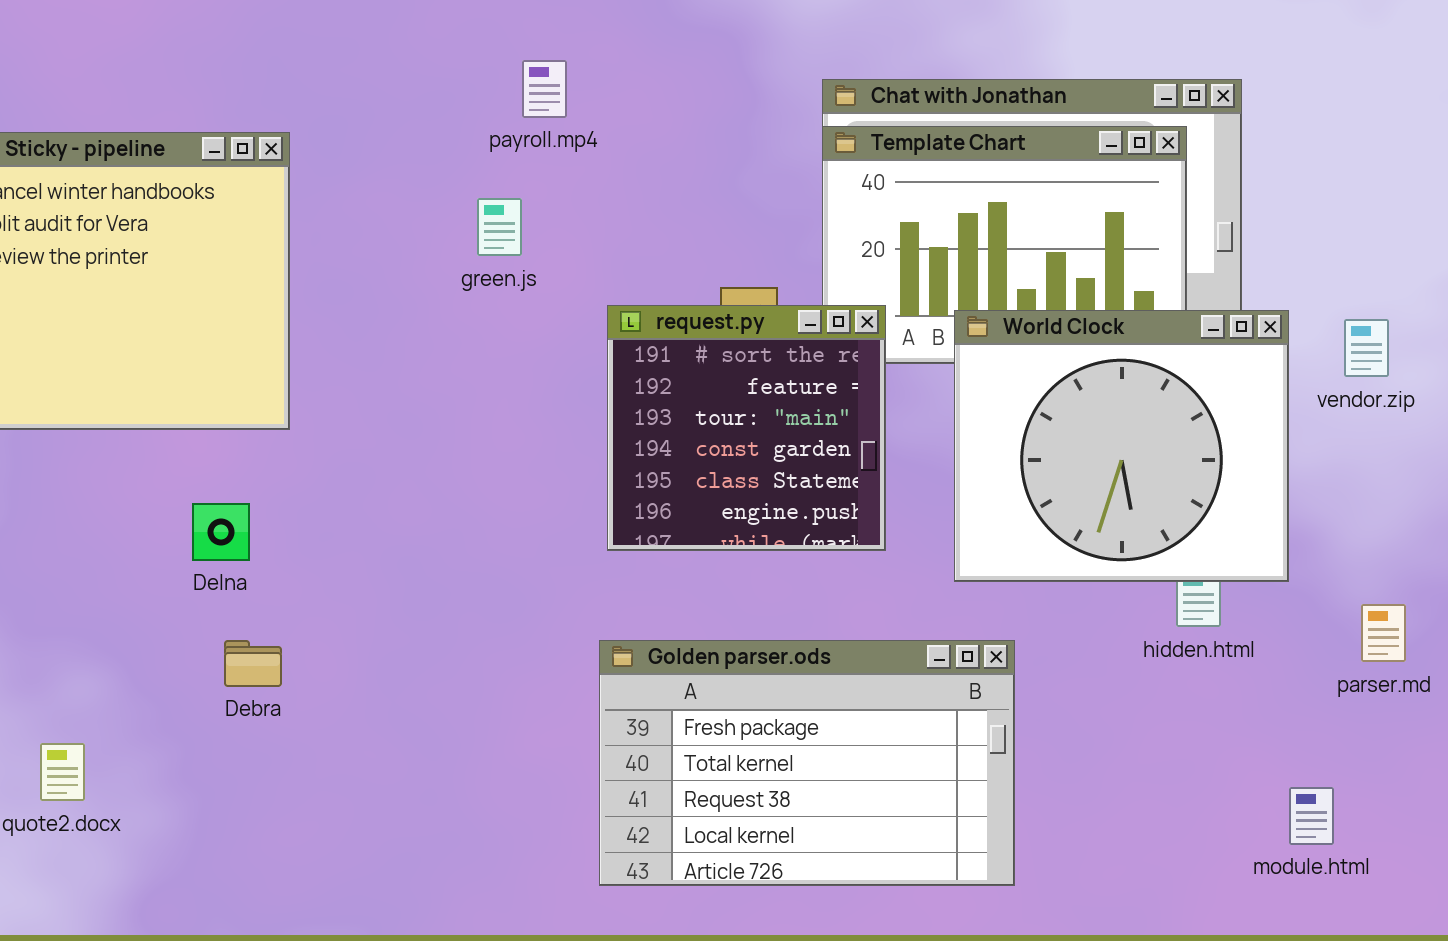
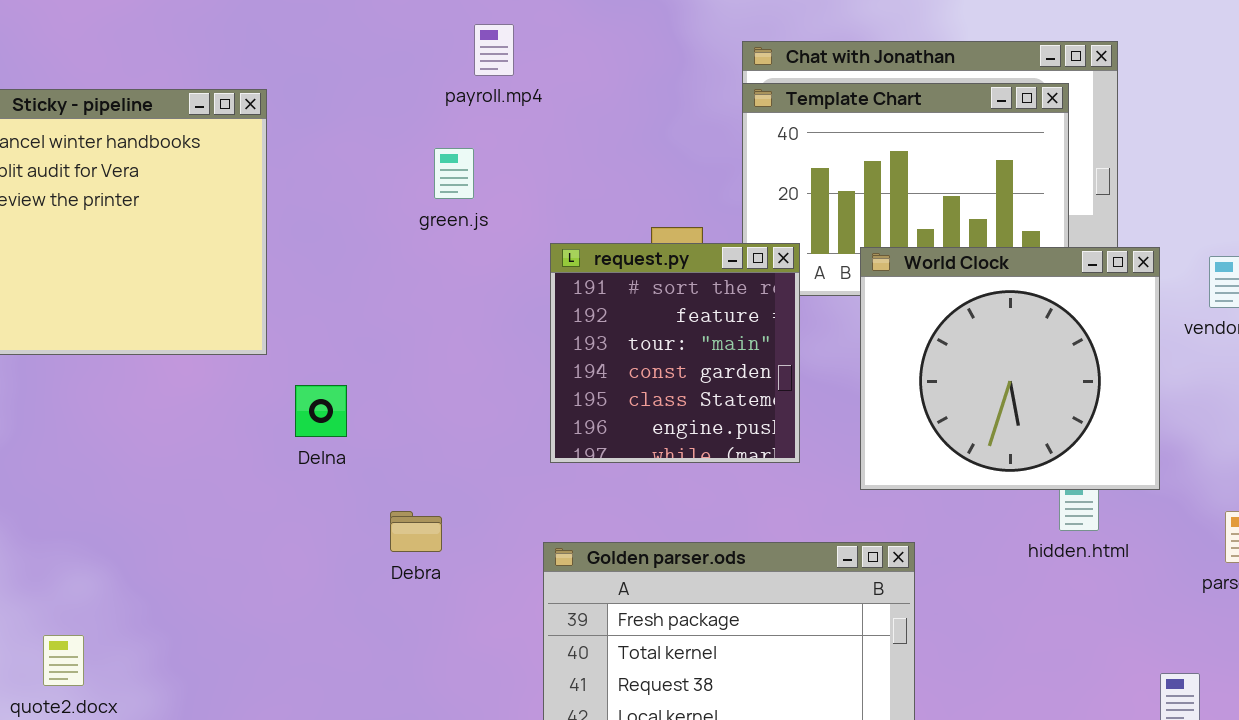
Delna: [192,503,250,561] -> [295,385,347,437], moved
Debra: [224,640,282,687] -> [390,511,442,552], moved

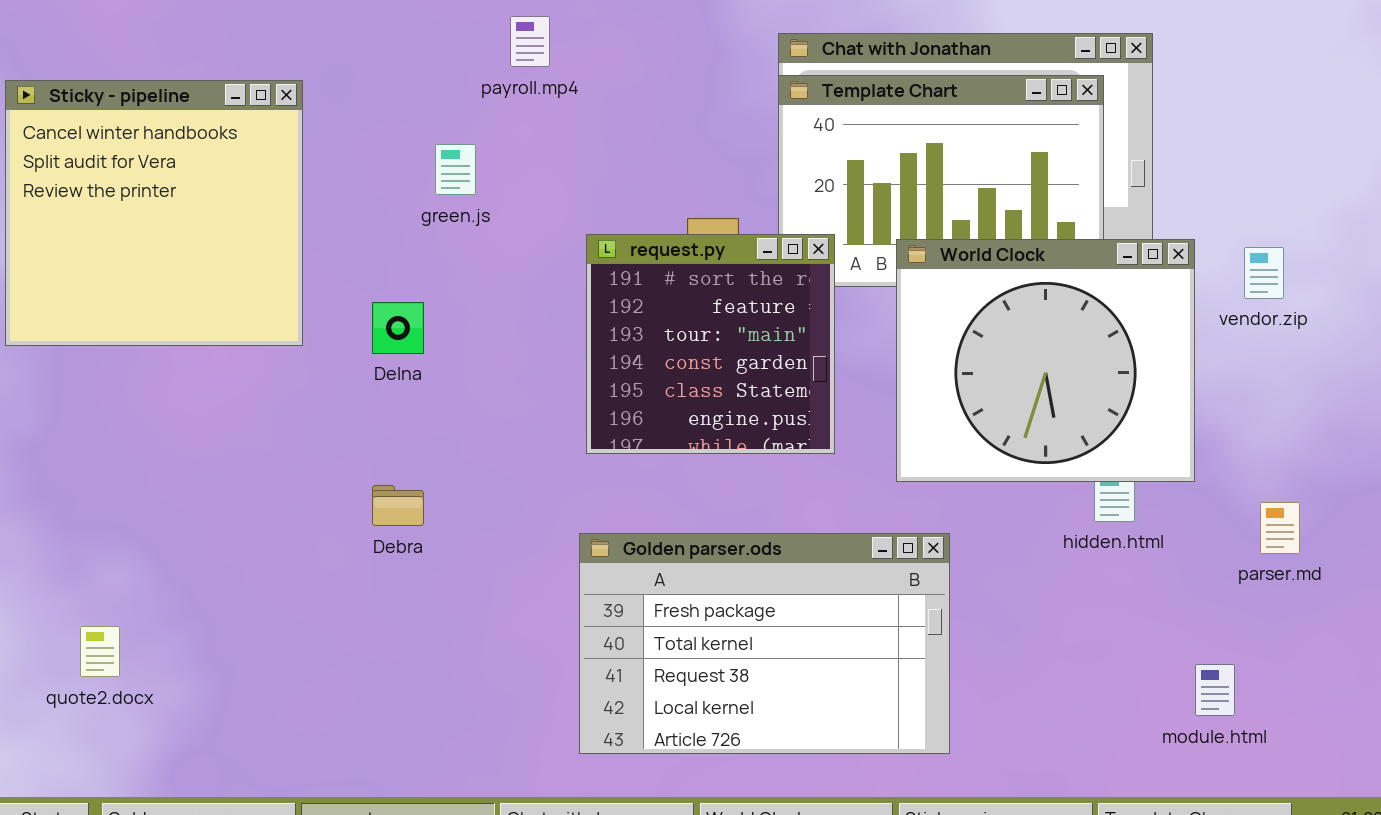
green.js: [434,148,474,199] -> [435,144,476,195], moved
Delna: [295,385,347,437] -> [372,302,424,354], moved
Debra: [390,511,442,552] -> [372,485,424,526], moved

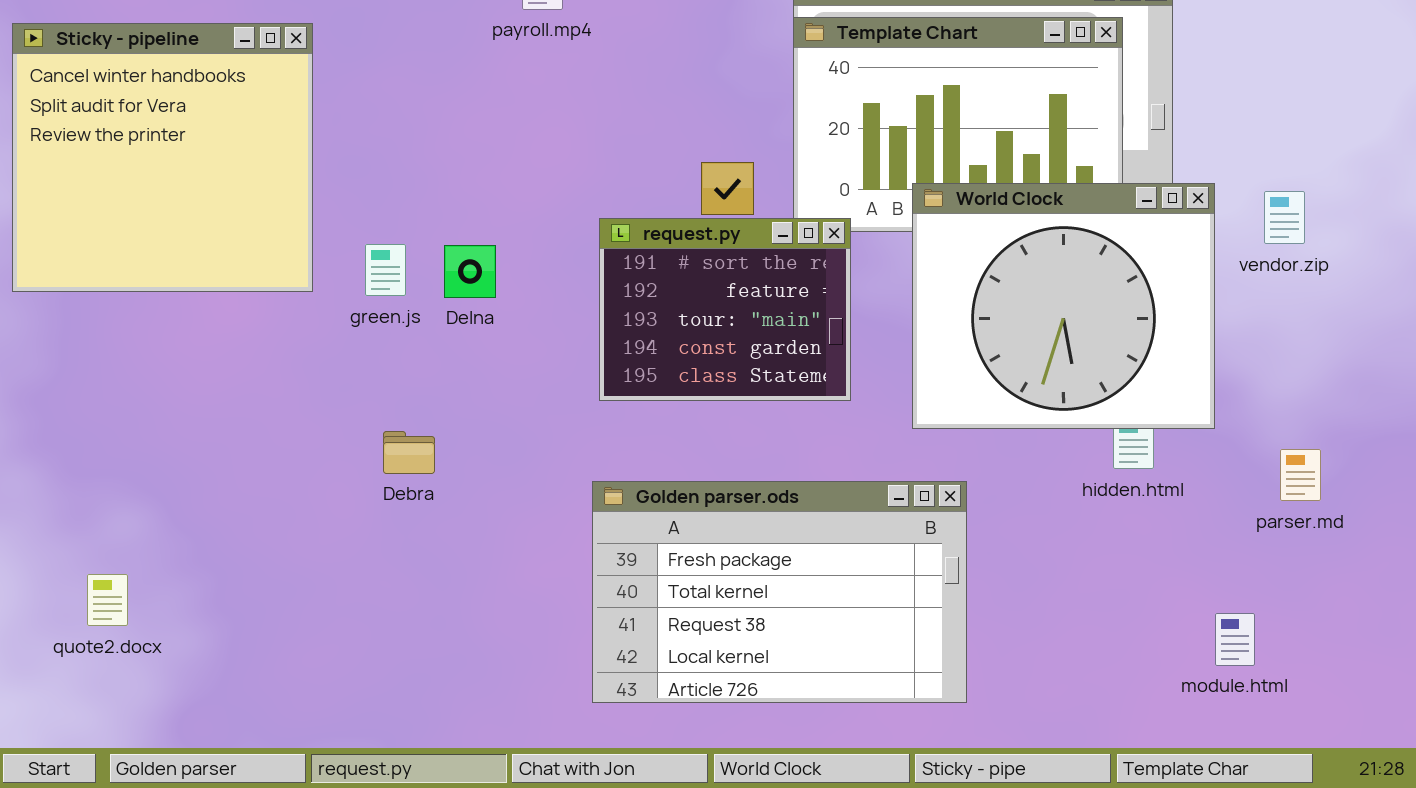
green.js: [435,144,476,195] -> [365,244,406,296], moved
request.py: [586,234,835,454] -> [599,218,851,401], resized
Delna: [372,302,424,354] -> [444,245,496,298], moved

